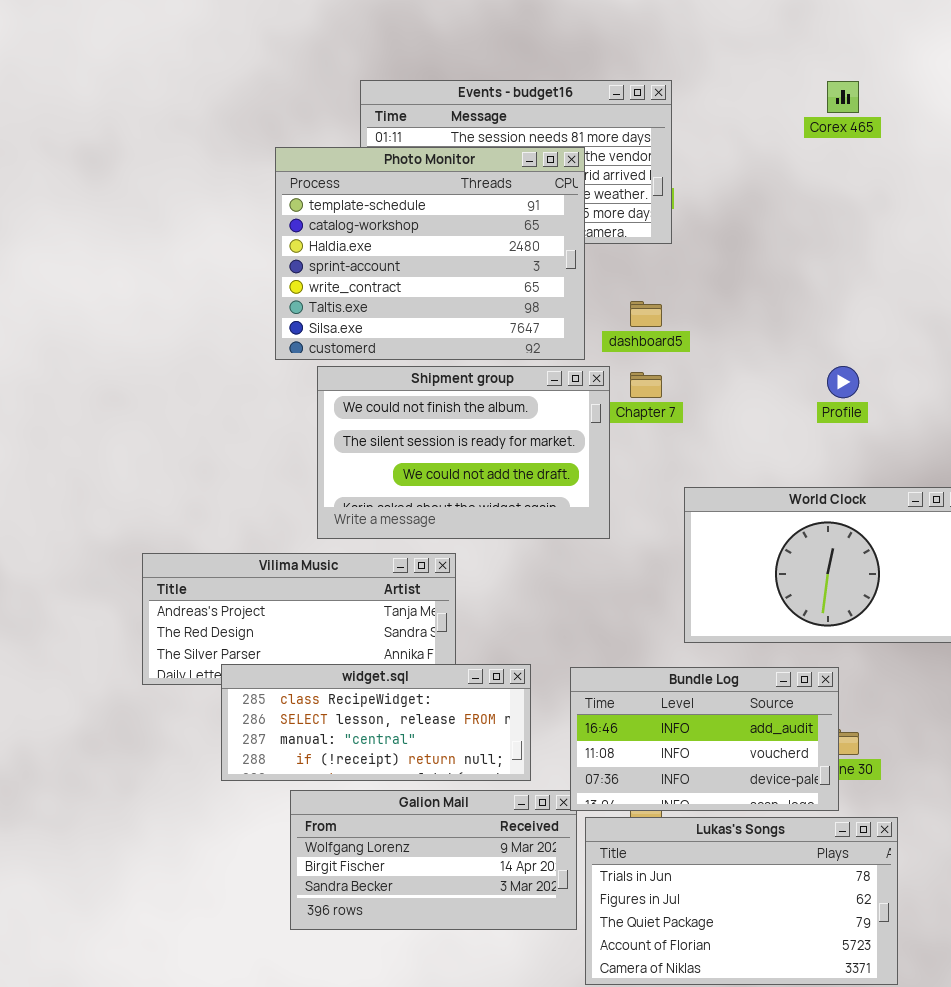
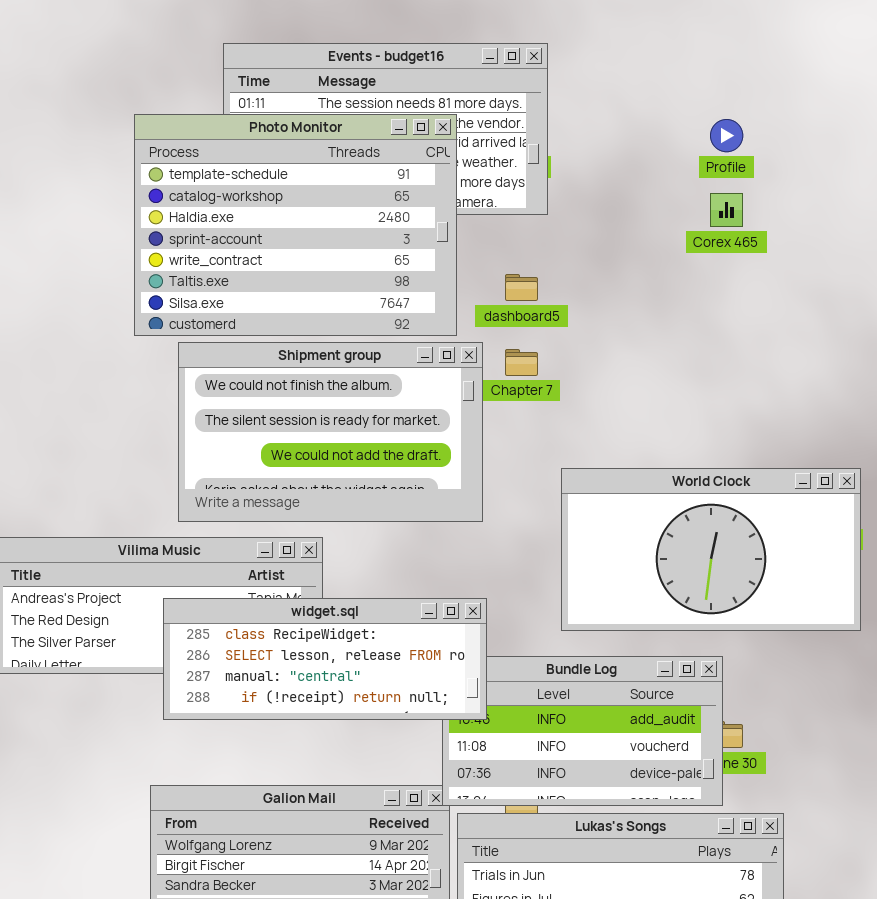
Corex 465: [827,81,859,113] -> [710,193,743,227], moved
Profile: [827,366,859,398] -> [710,119,743,152], moved
widget.sql: [221,664,531,781] -> [163,598,487,720], moved

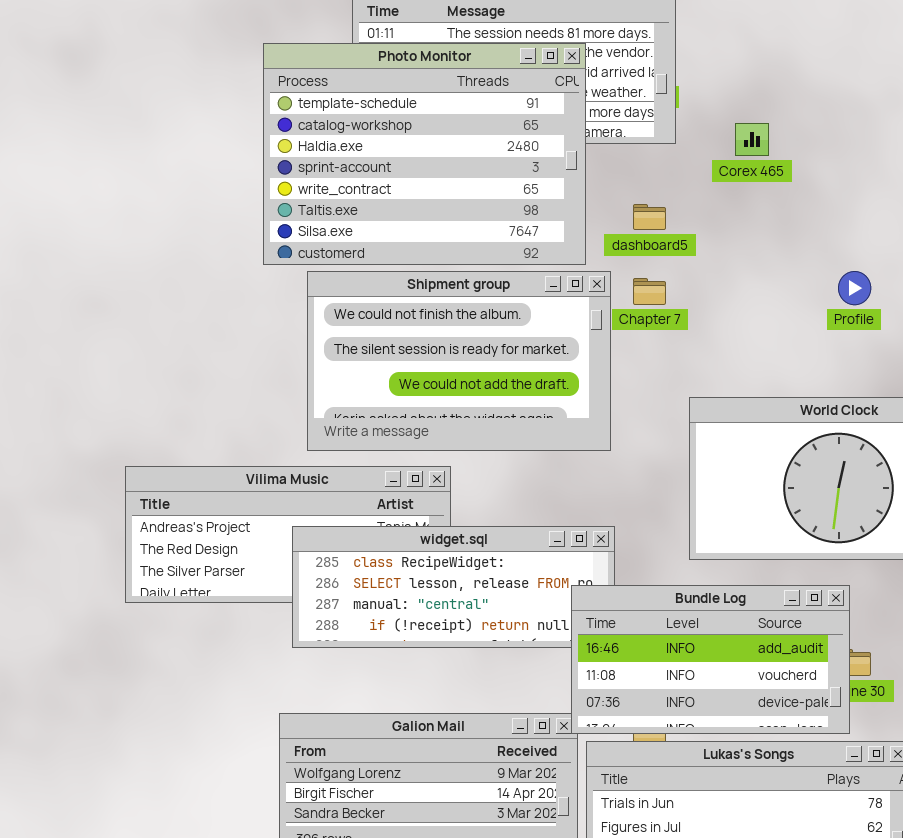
Profile: [710,119,743,152] -> [838,271,871,305], moved
Corex 465: [710,193,743,227] -> [735,123,769,156], moved
Bundle Log: [442,656,723,806] -> [571,585,850,734], raised

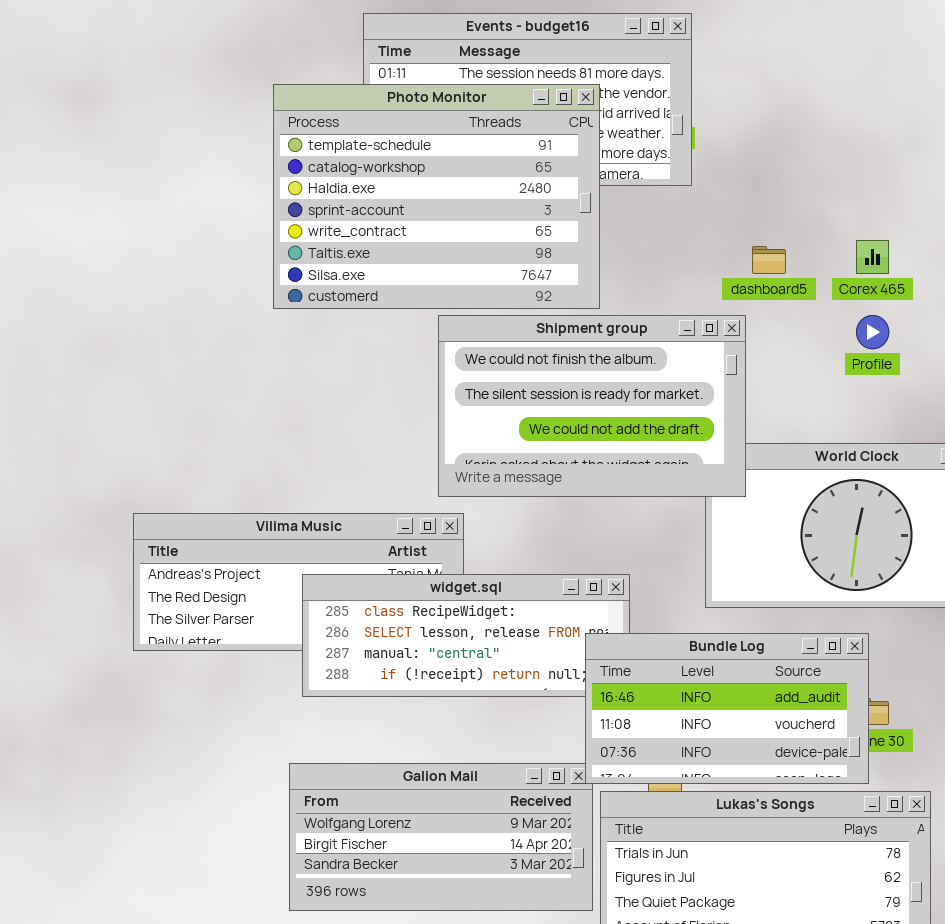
Corex 465: [735,123,769,156] -> [856,240,889,274], moved
dashboard5: [633,204,666,230] -> [752,246,786,274], moved
Shipment group: [307,271,611,451] -> [438,315,746,497], moved

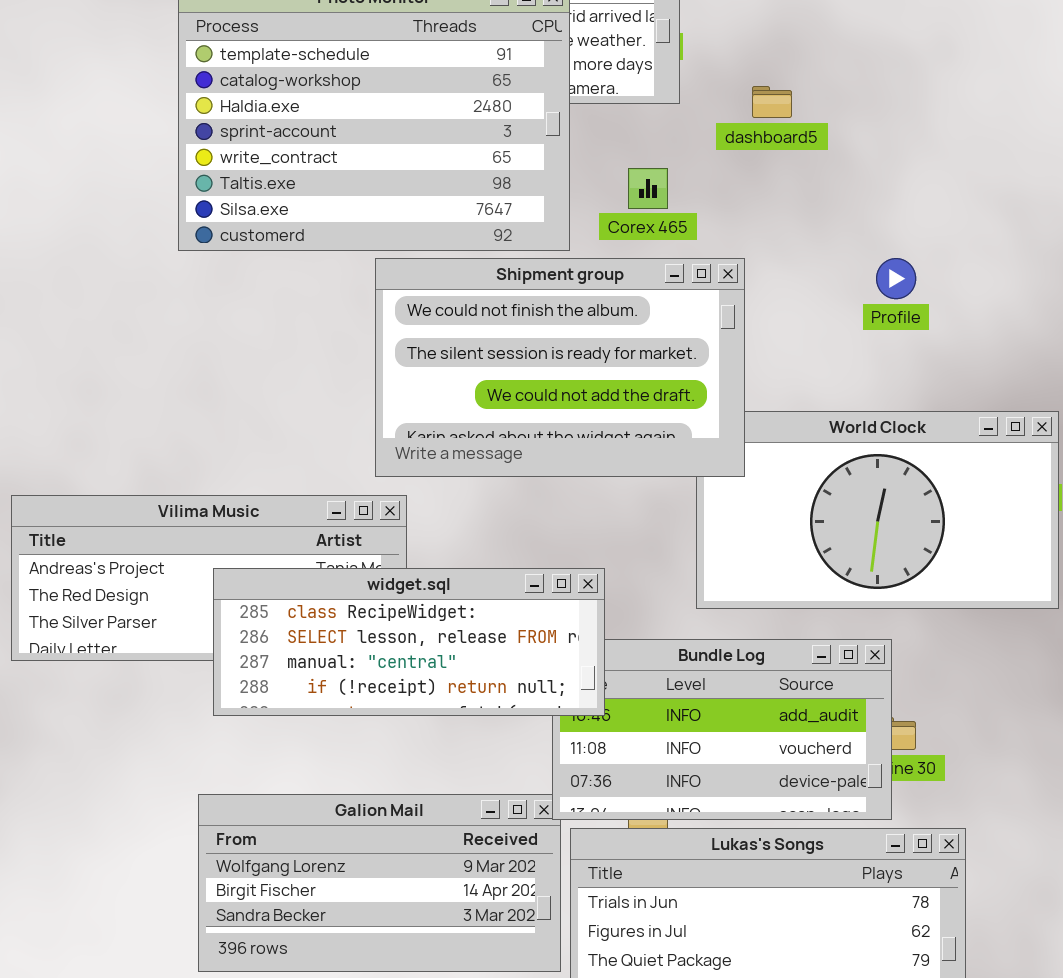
Corex 465: [856,240,889,274] -> [628,168,668,209], moved
dashboard5: [752,246,786,274] -> [752,86,792,118], moved
widget.sql: [302,574,630,697] -> [213,568,605,716], raised

